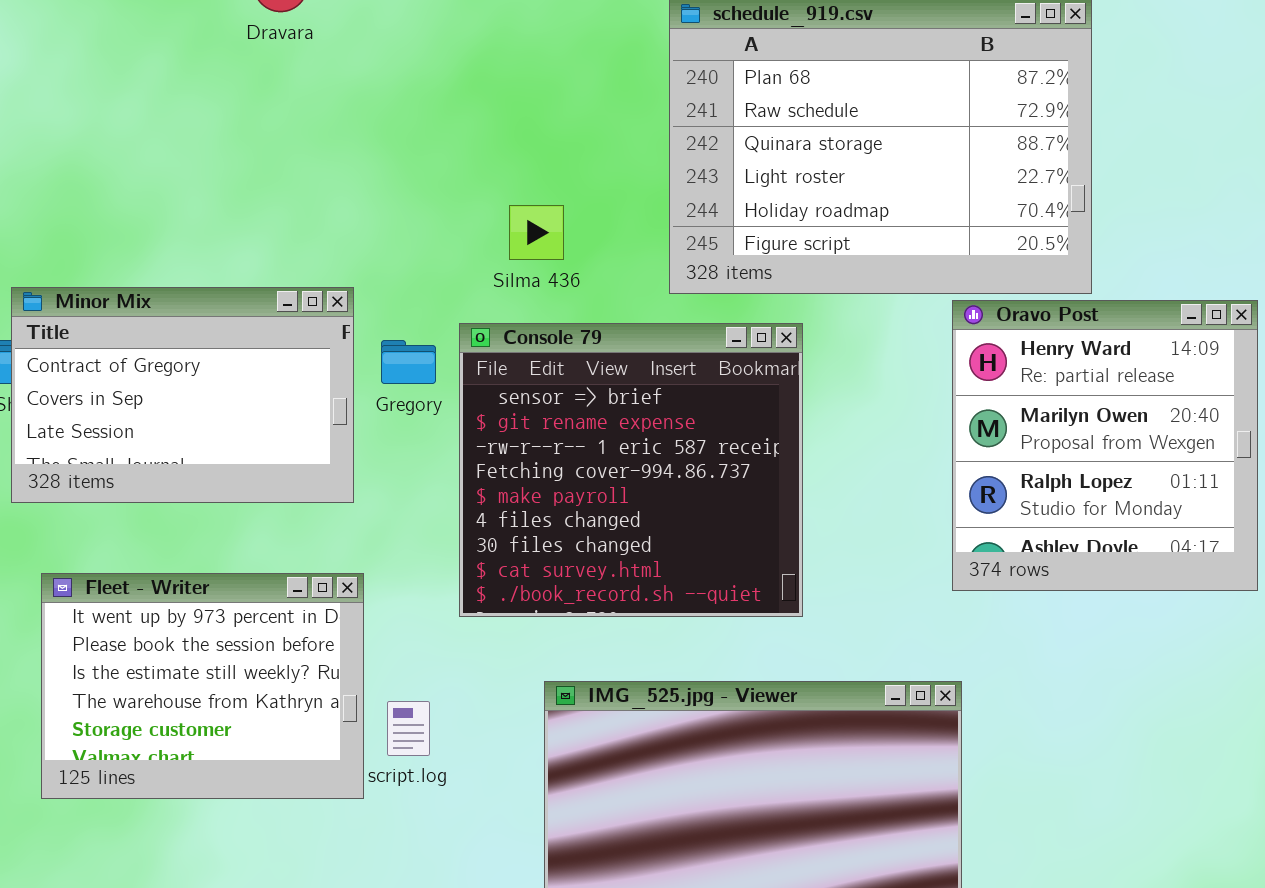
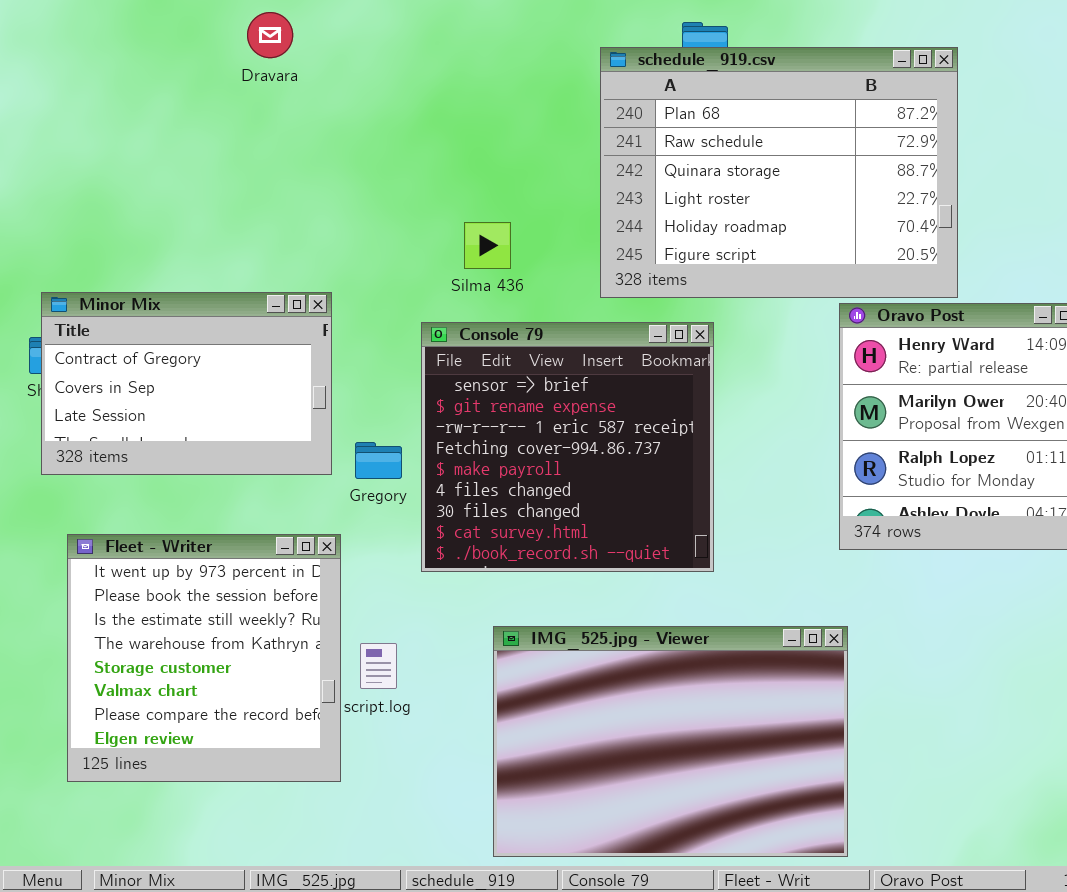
Gregory: [381,340,436,384] -> [355,442,402,479], moved
Fleet - Writer: [41,573,364,799] -> [67,534,341,782], resized

